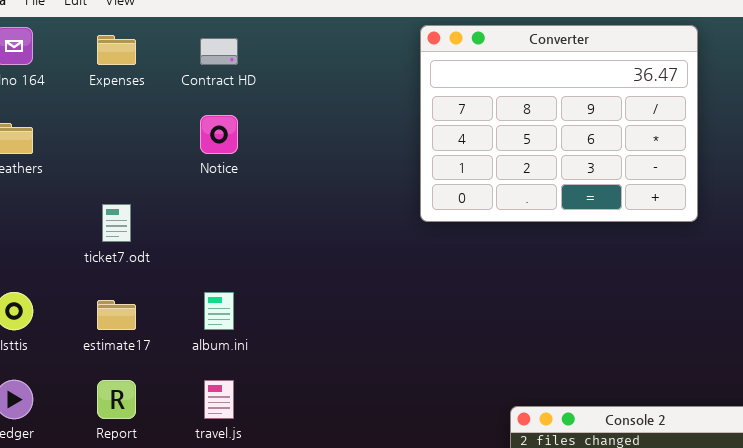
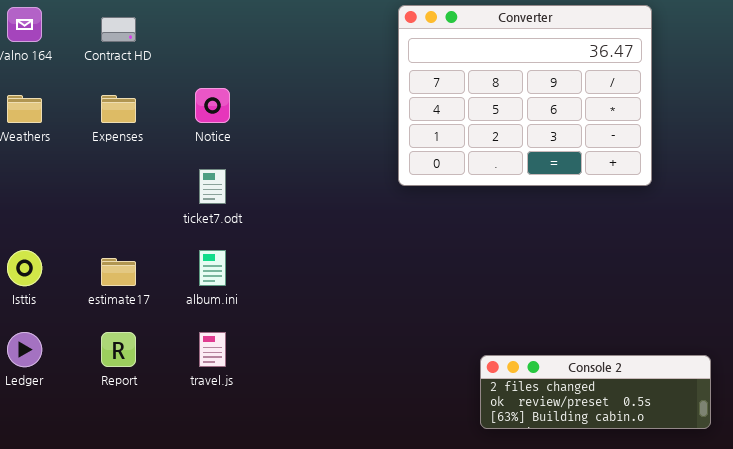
Expenses: [97,35,136,65] -> [101,95,136,123], moved
Contract HD: [200,38,238,65] -> [101,17,136,42], moved
ticket7.odt: [102,204,131,242] -> [199,169,226,204], moved

